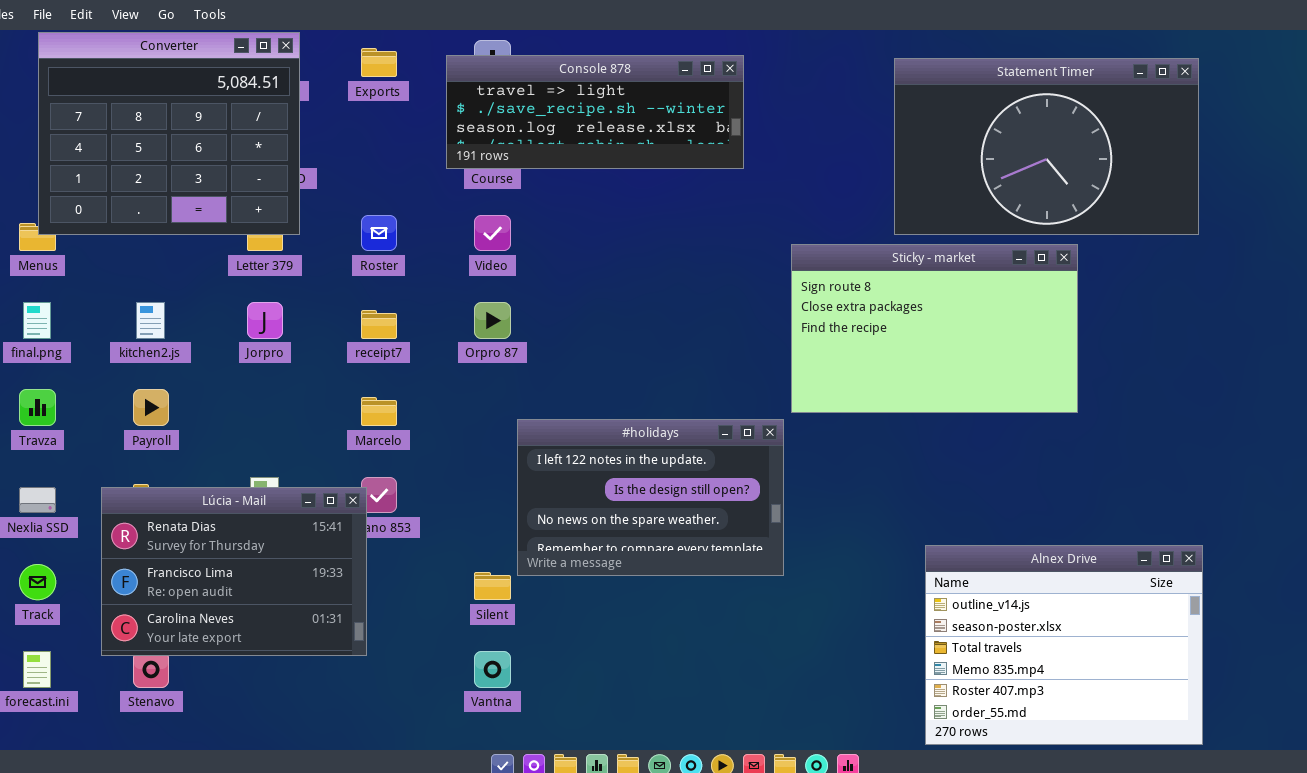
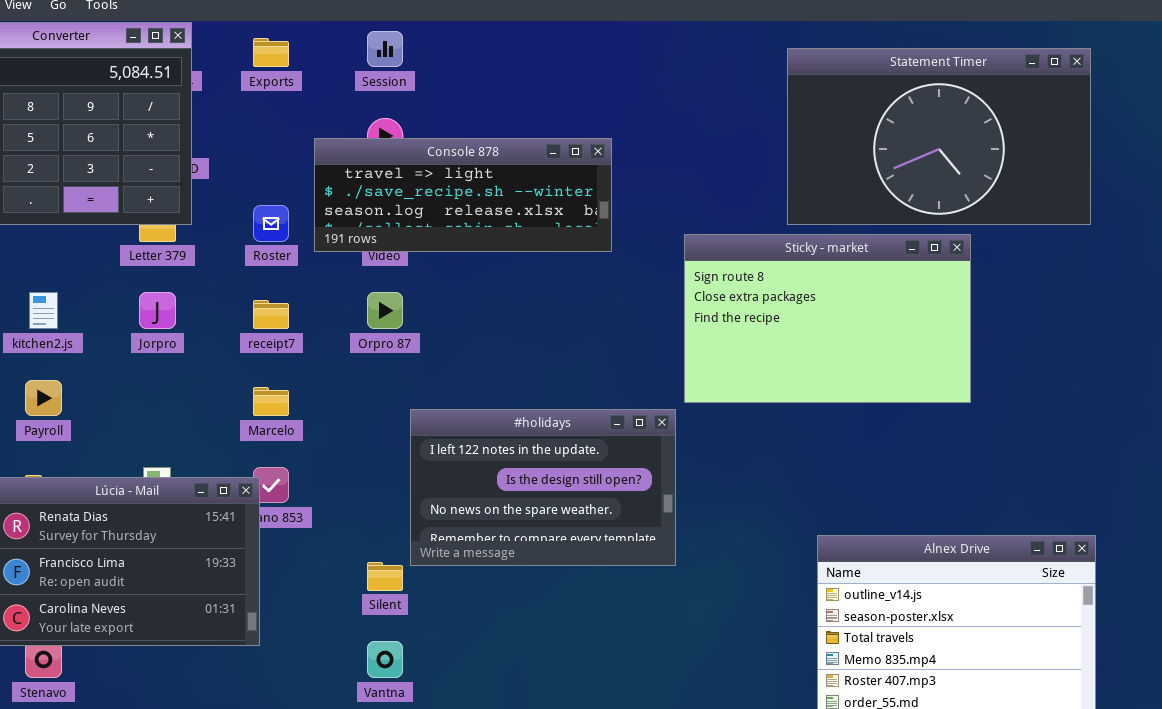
Console 878: [446,55,744,169] -> [314,138,612,252], moved

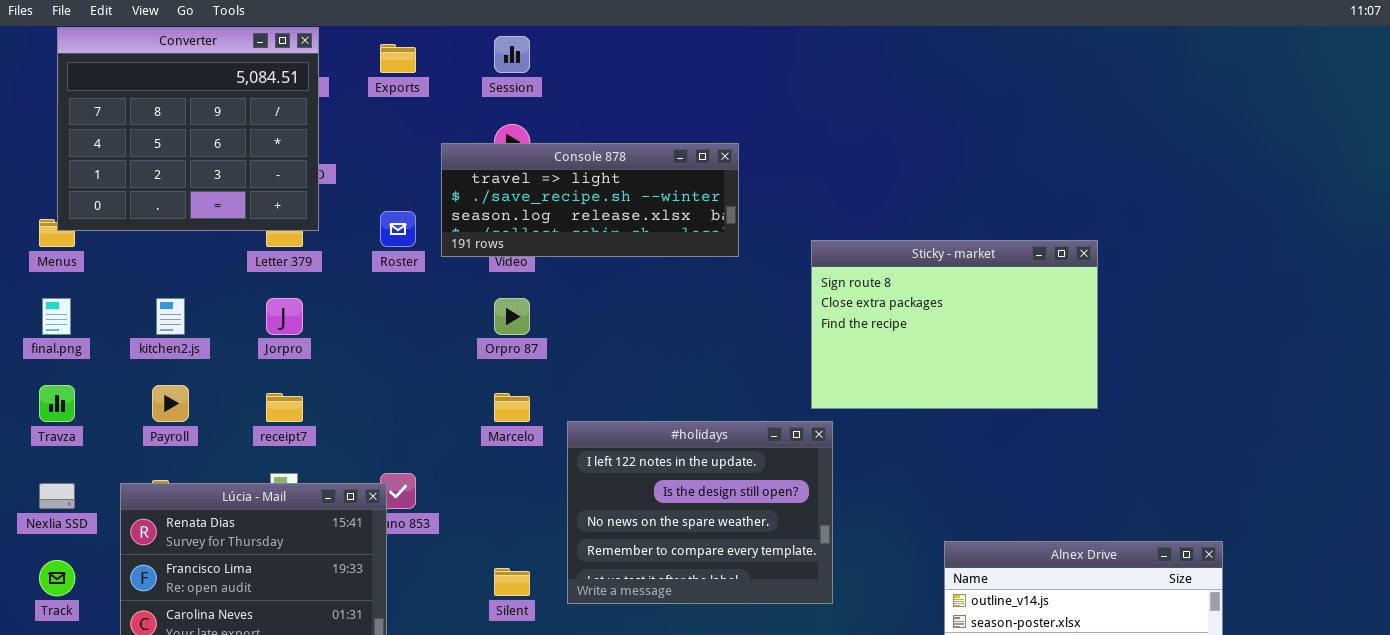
Statement Timer: [787,48,1091,225] -> none, closed
receipt7: [253,300,289,329] -> [266,393,303,422], moved
Marcelo: [253,387,289,416] -> [494,393,530,422], moved
#holidays: [410,409,676,566] -> [567,421,833,604], moved, resized

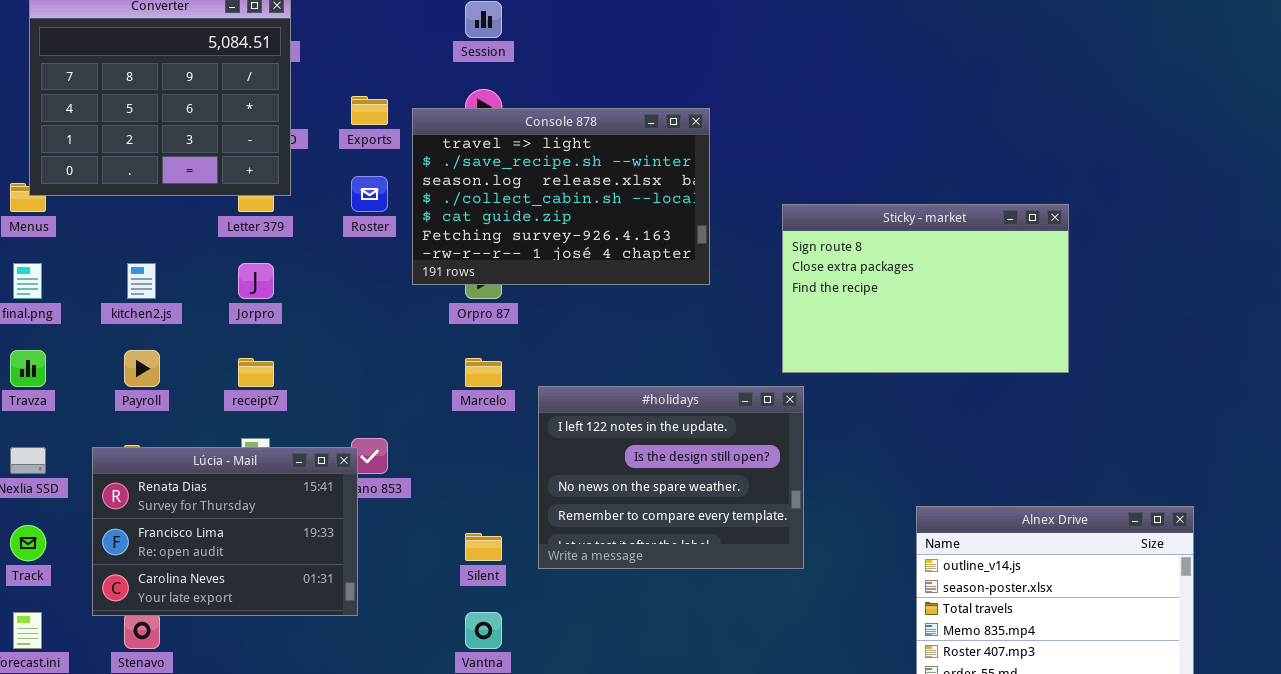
Exports: [380,44,416,73] -> [351,96,388,125], moved
Console 878: [441,143,739,257] -> [412,108,710,285], resized

